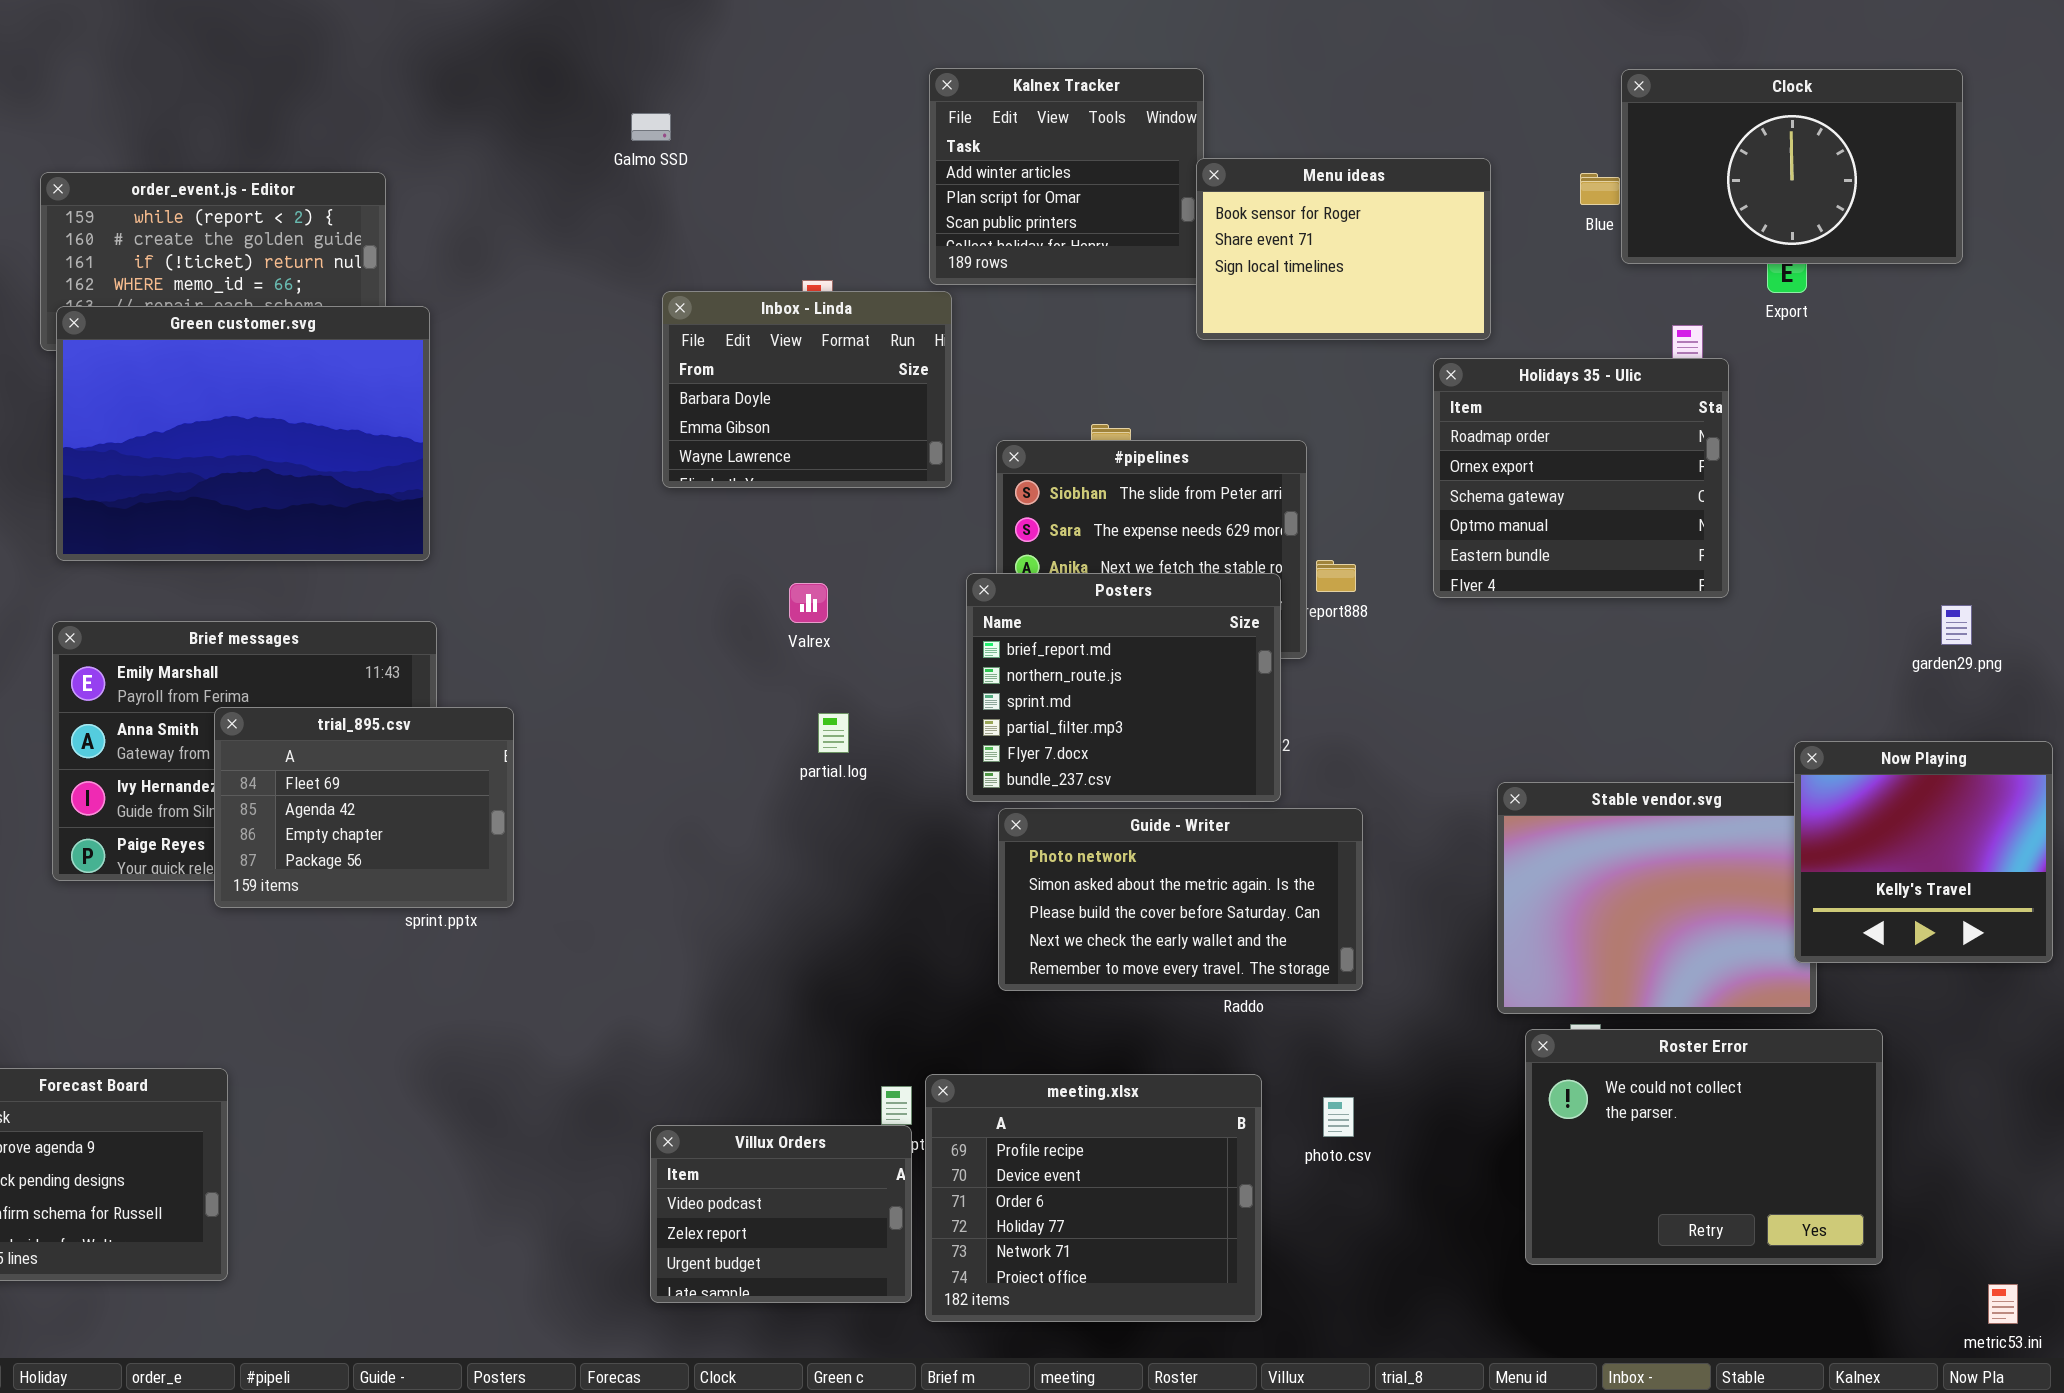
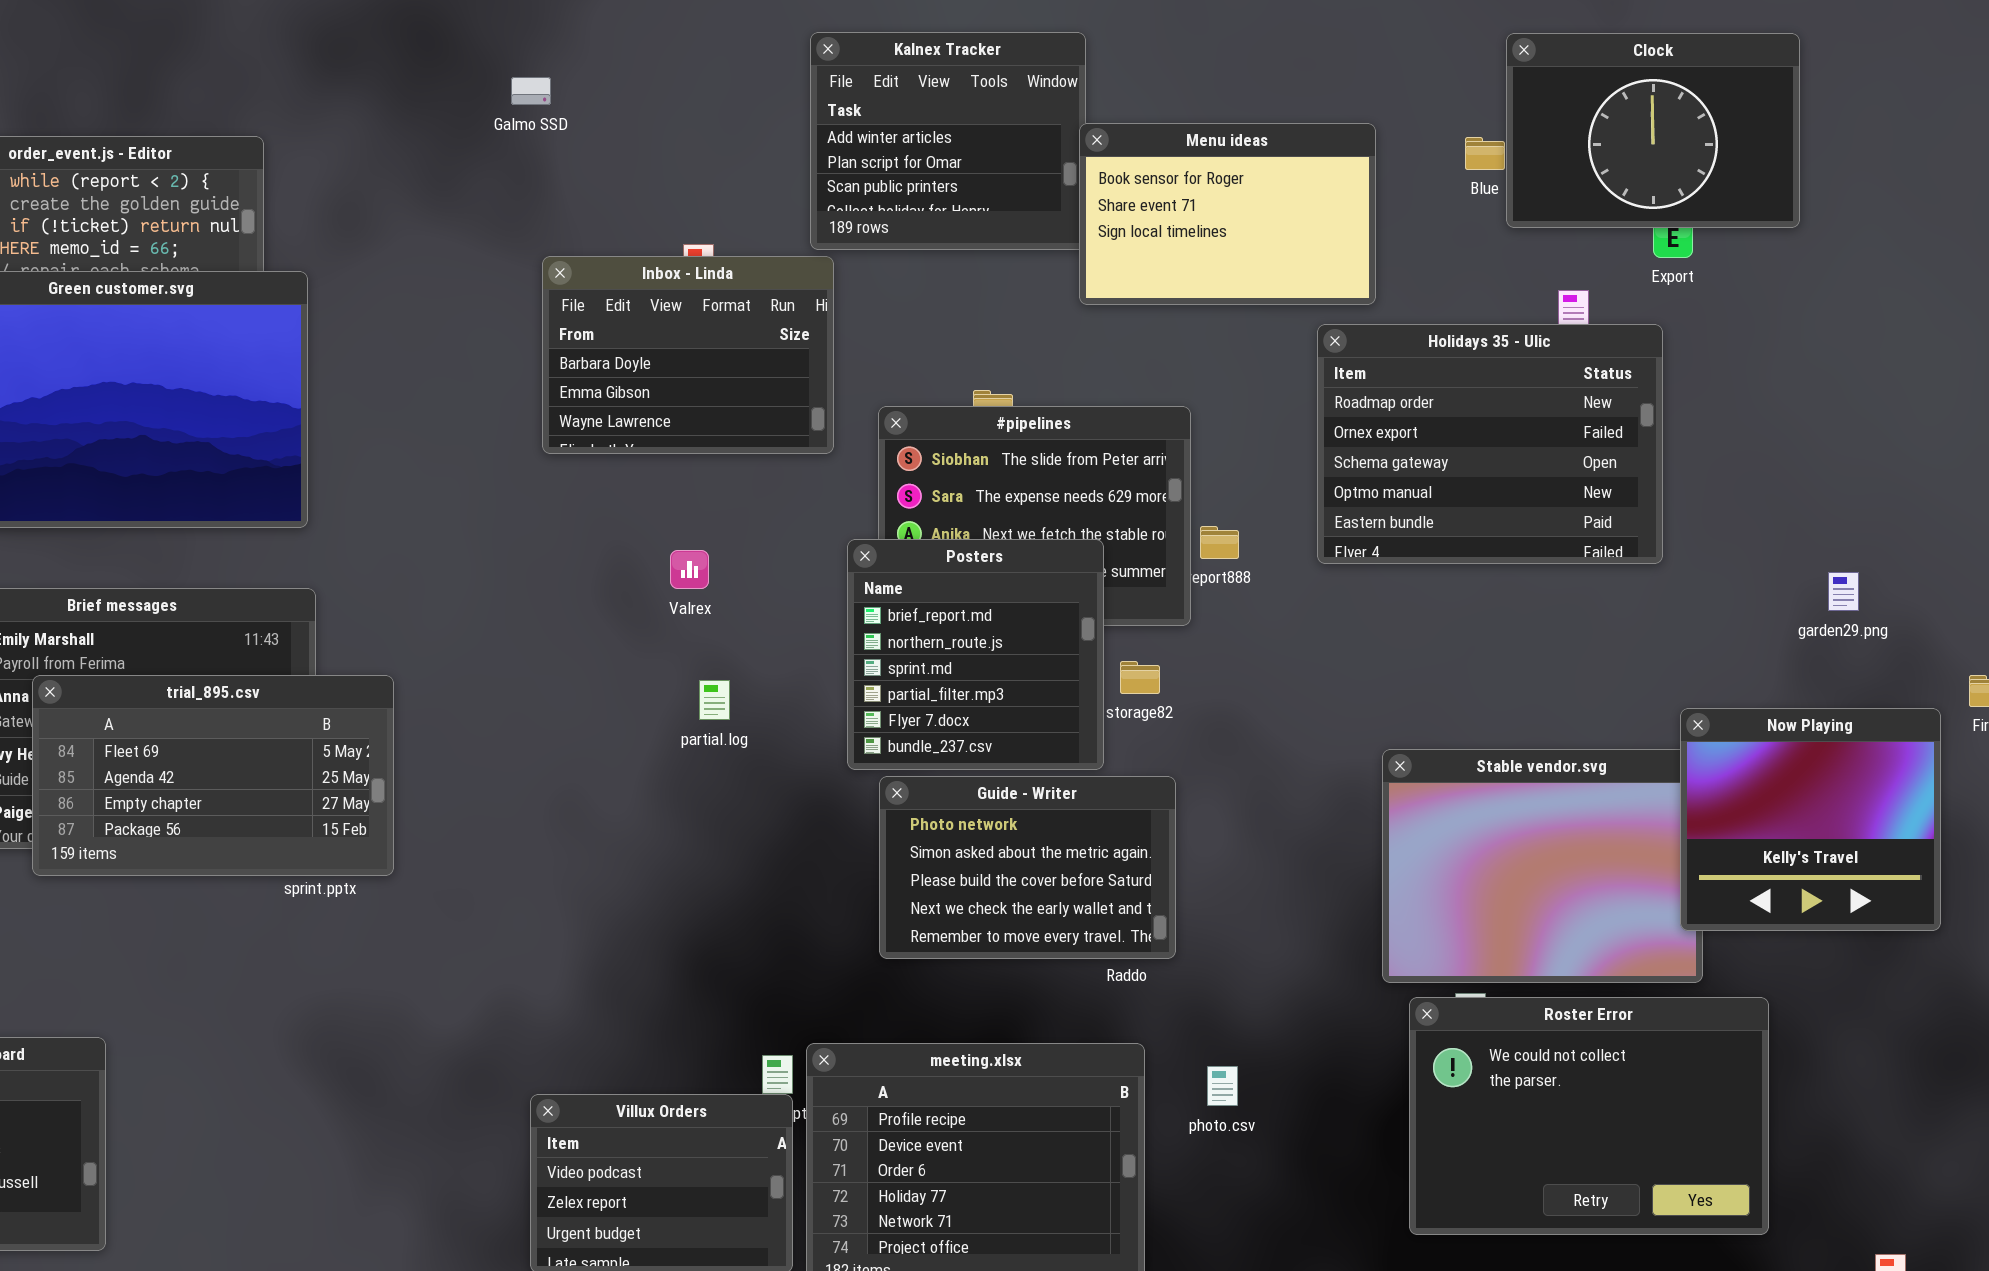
Clock: [1621,69,1963,264] -> [1506,33,1800,228], resized
Holidays 35 - Ulic: [1433,358,1729,598] -> [1317,324,1663,564], resized
Posters: [966,573,1281,802] -> [847,539,1104,770], resized
trial_895.csv: [214,707,514,908] -> [32,675,394,876], resized
Guide - Writer: [998,808,1363,991] -> [879,776,1176,959], resized

